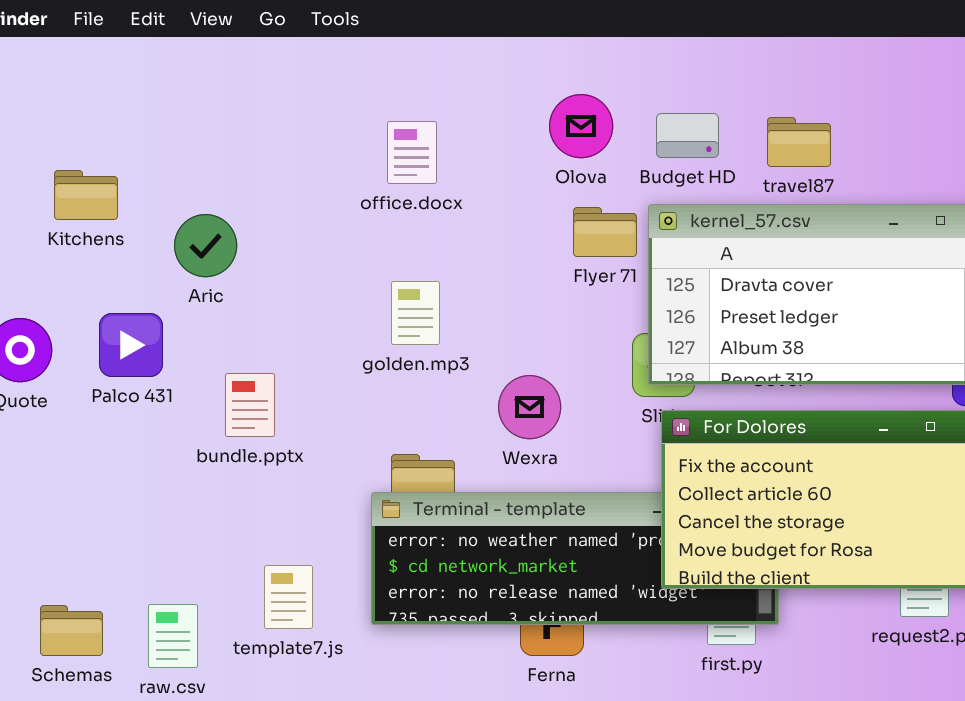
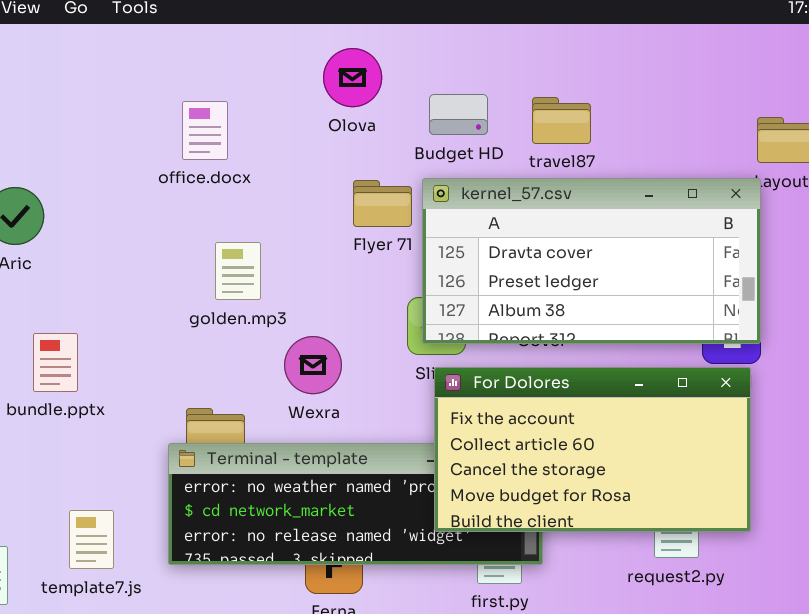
Olova: [549,94,613,158] -> [323,48,382,107], moved
golden.mp3: [391,281,440,345] -> [215,242,261,300], moved

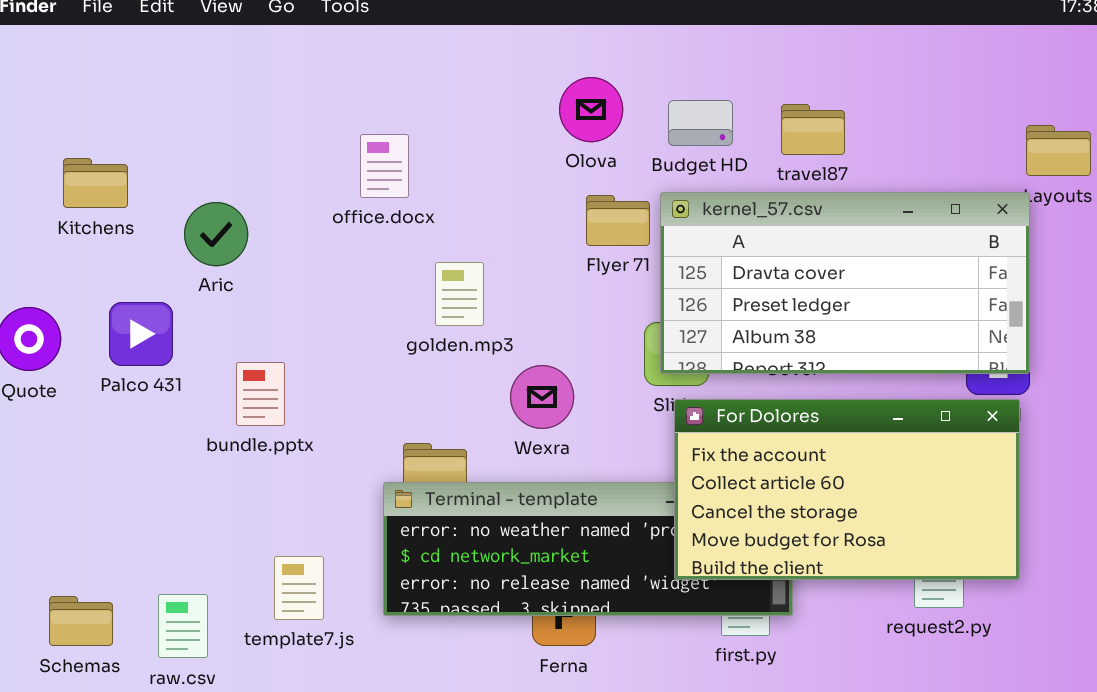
Olova: [323,48,382,107] -> [559,77,623,142], moved
office.docx: [182,101,228,160] -> [360,134,409,198], moved

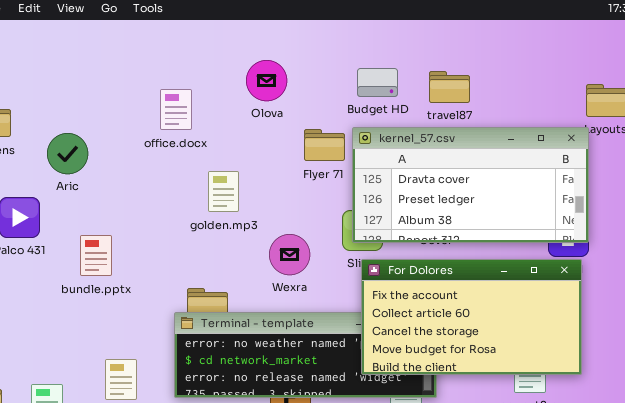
Olova: [559,77,623,142] -> [246,60,287,101], moved
Wexra: [510,365,574,429] -> [269,234,310,275], moved

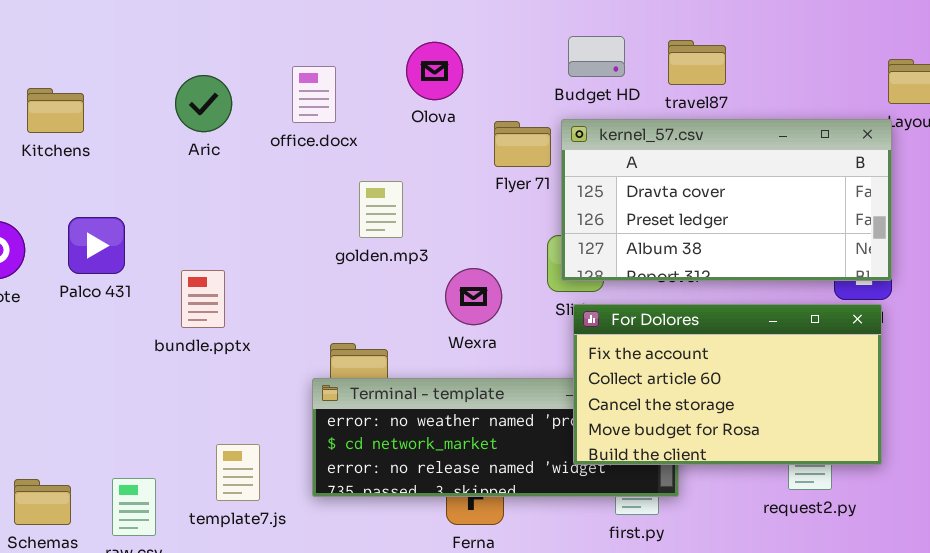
Olova: [246,60,287,101] -> [406,42,463,100], moved
Aric: [47,133,88,174] -> [175,75,232,132], moved

